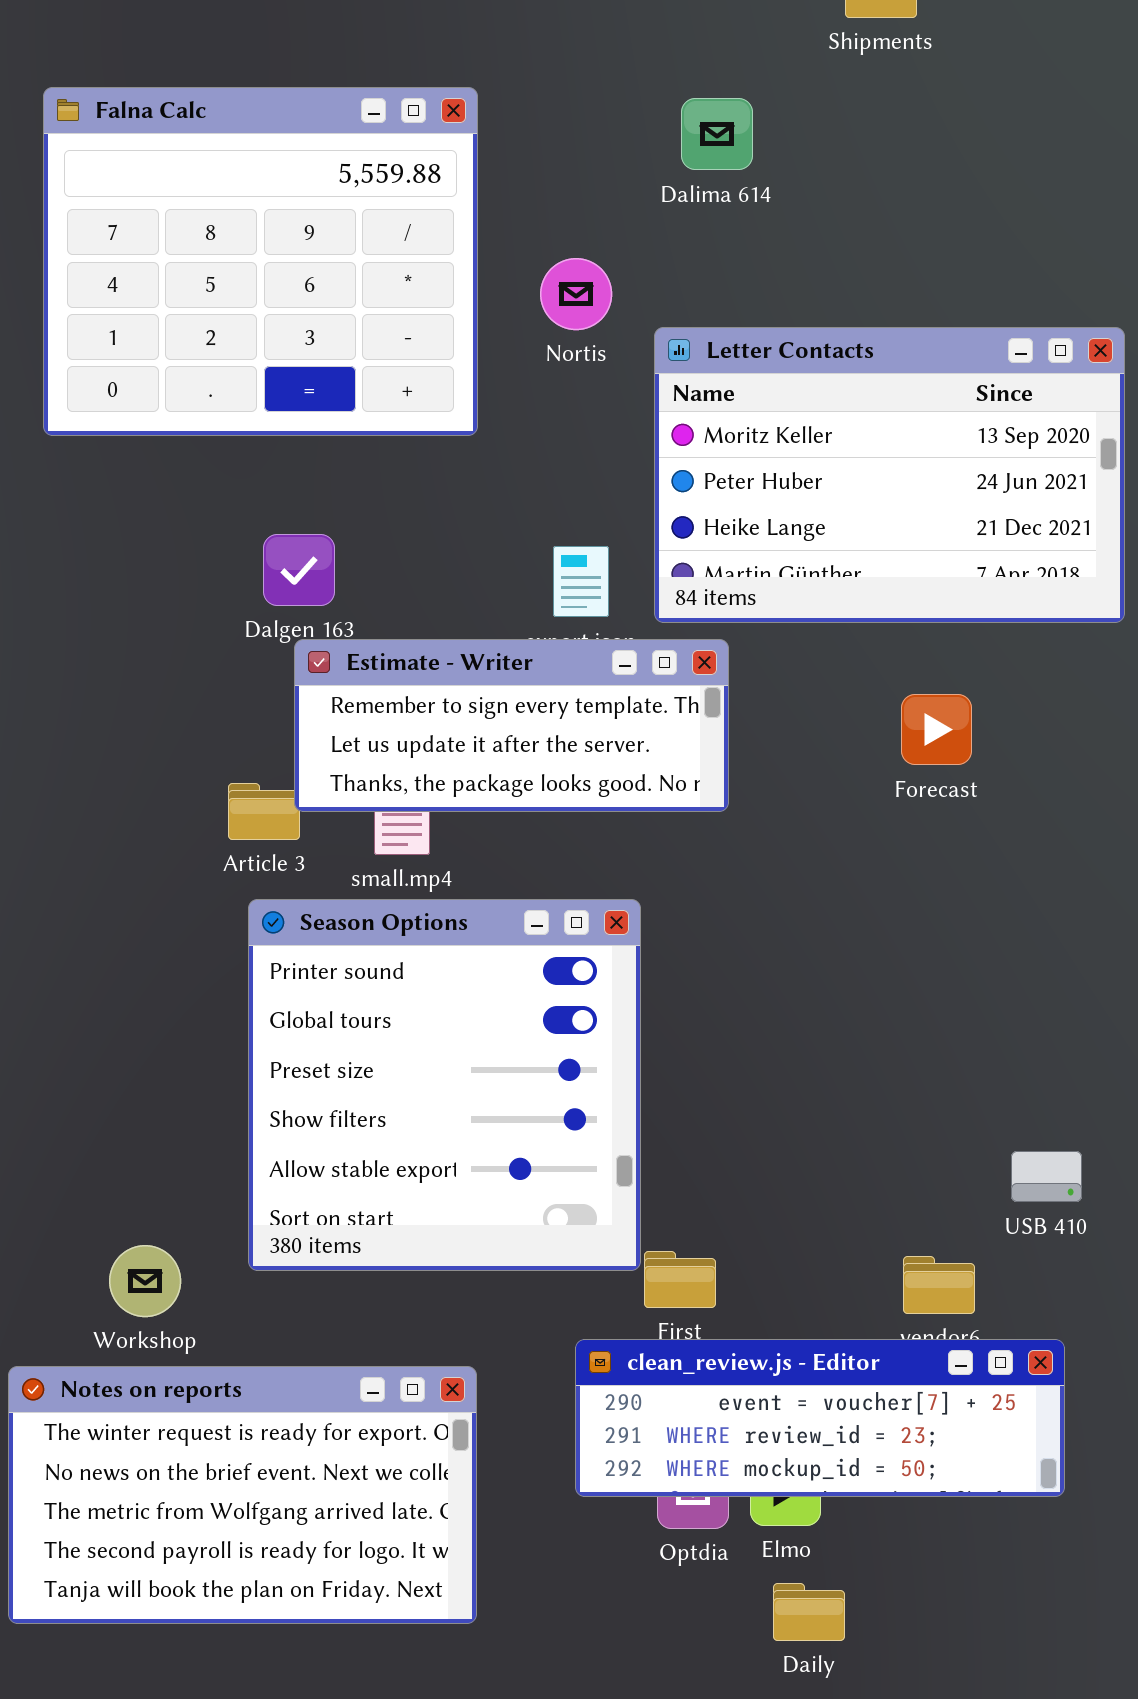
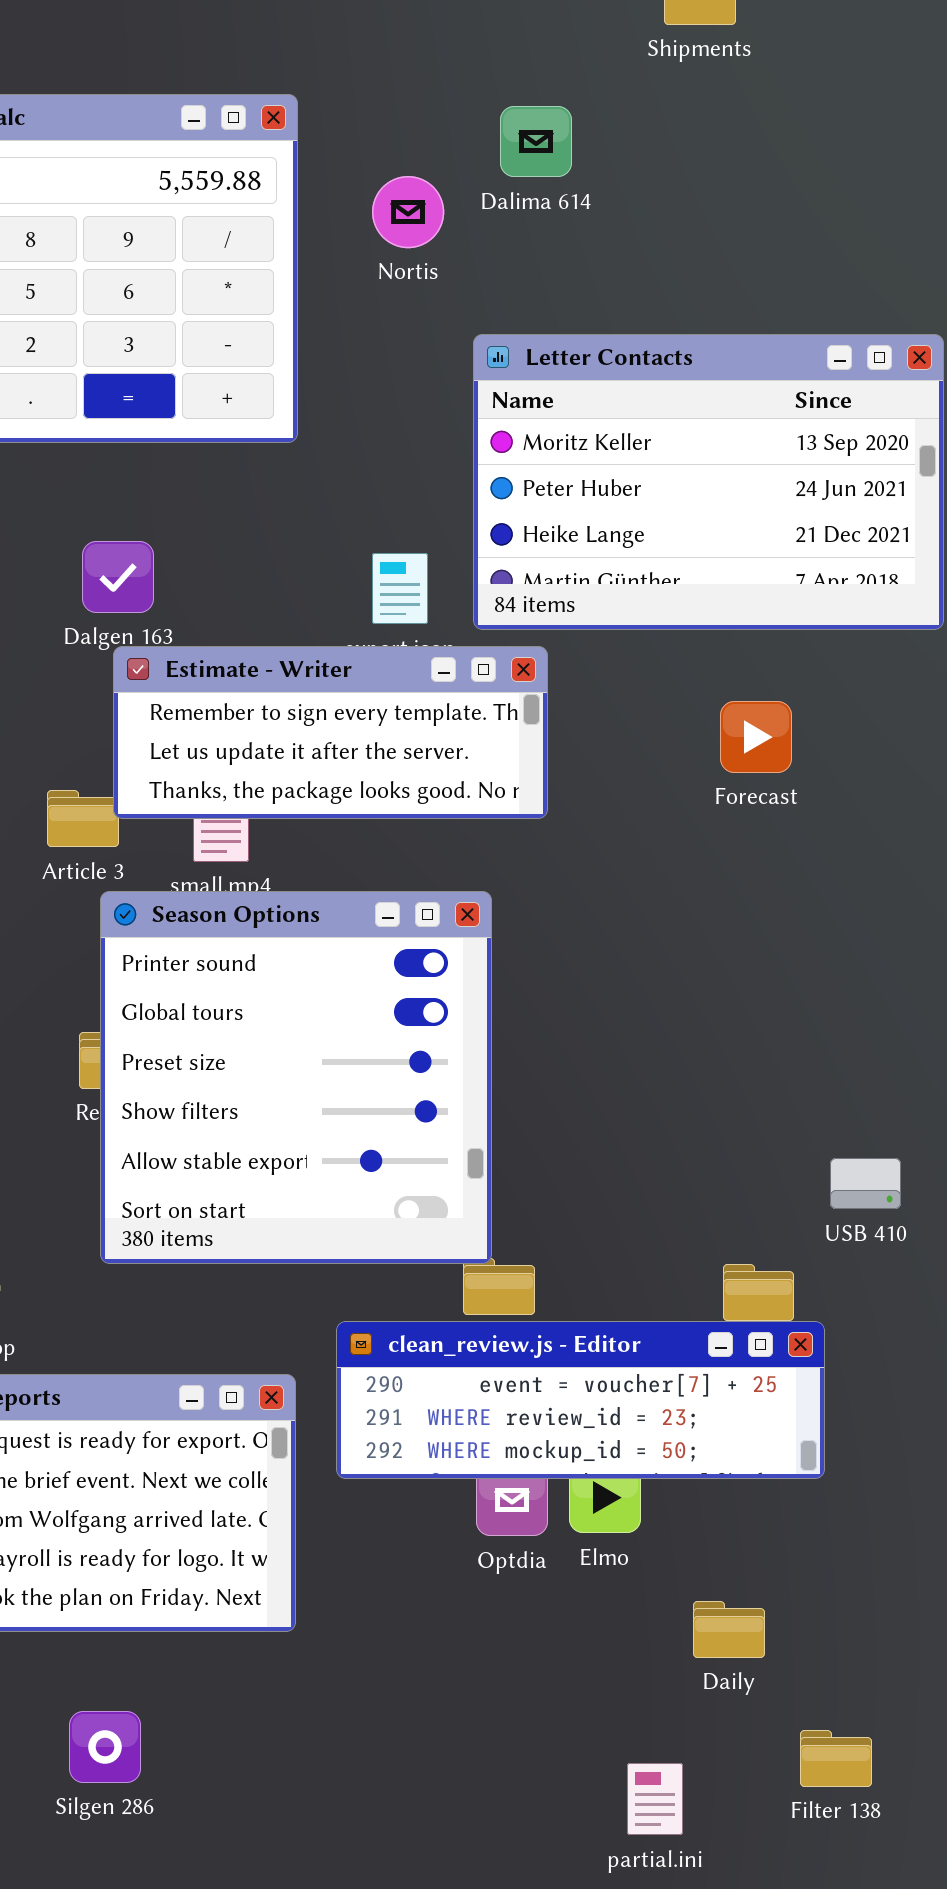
Nortis: [540,258,612,330] -> [372,176,444,248], moved
Season Options: [248,899,641,1271] -> [100,891,492,1264], moved
clean_review.js - Editor: [575,1339,1065,1497] -> [336,1321,825,1479], moved
Daily: [773,1583,845,1641] -> [693,1601,765,1658], moved

